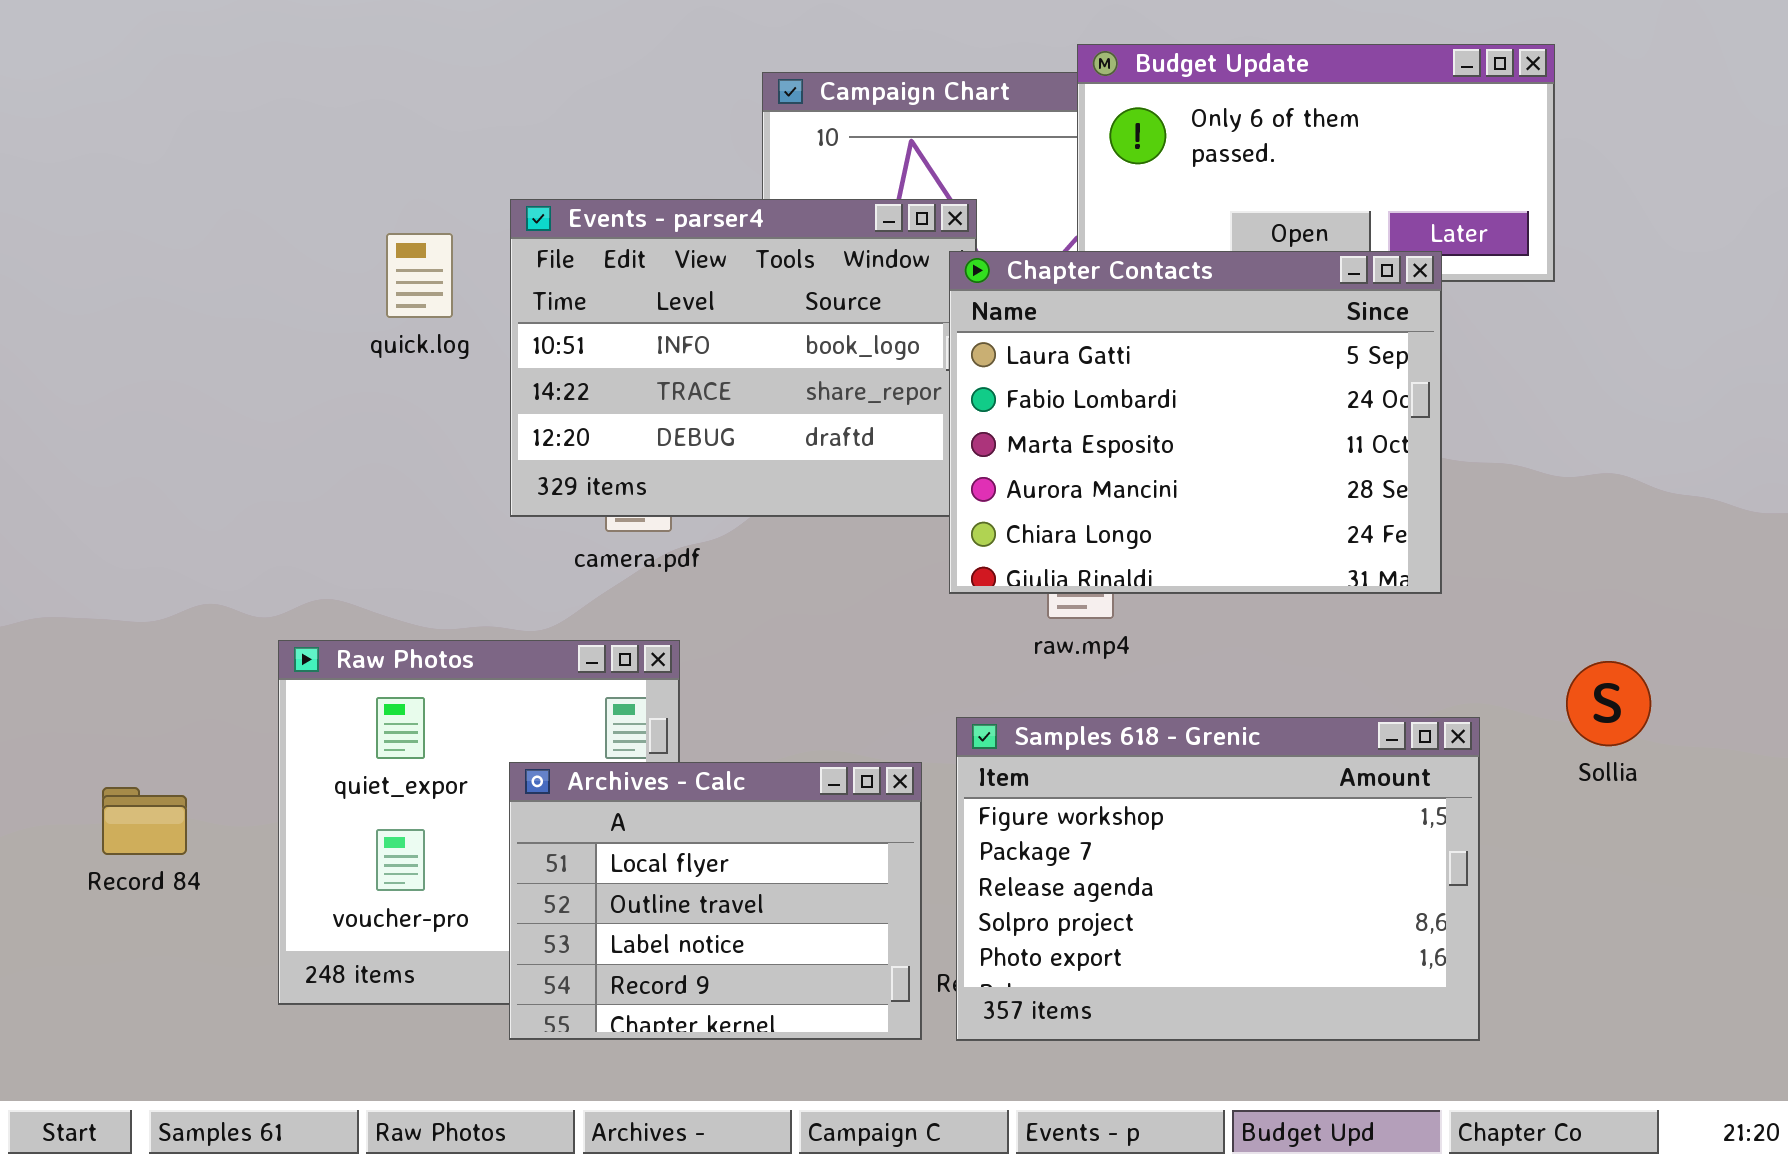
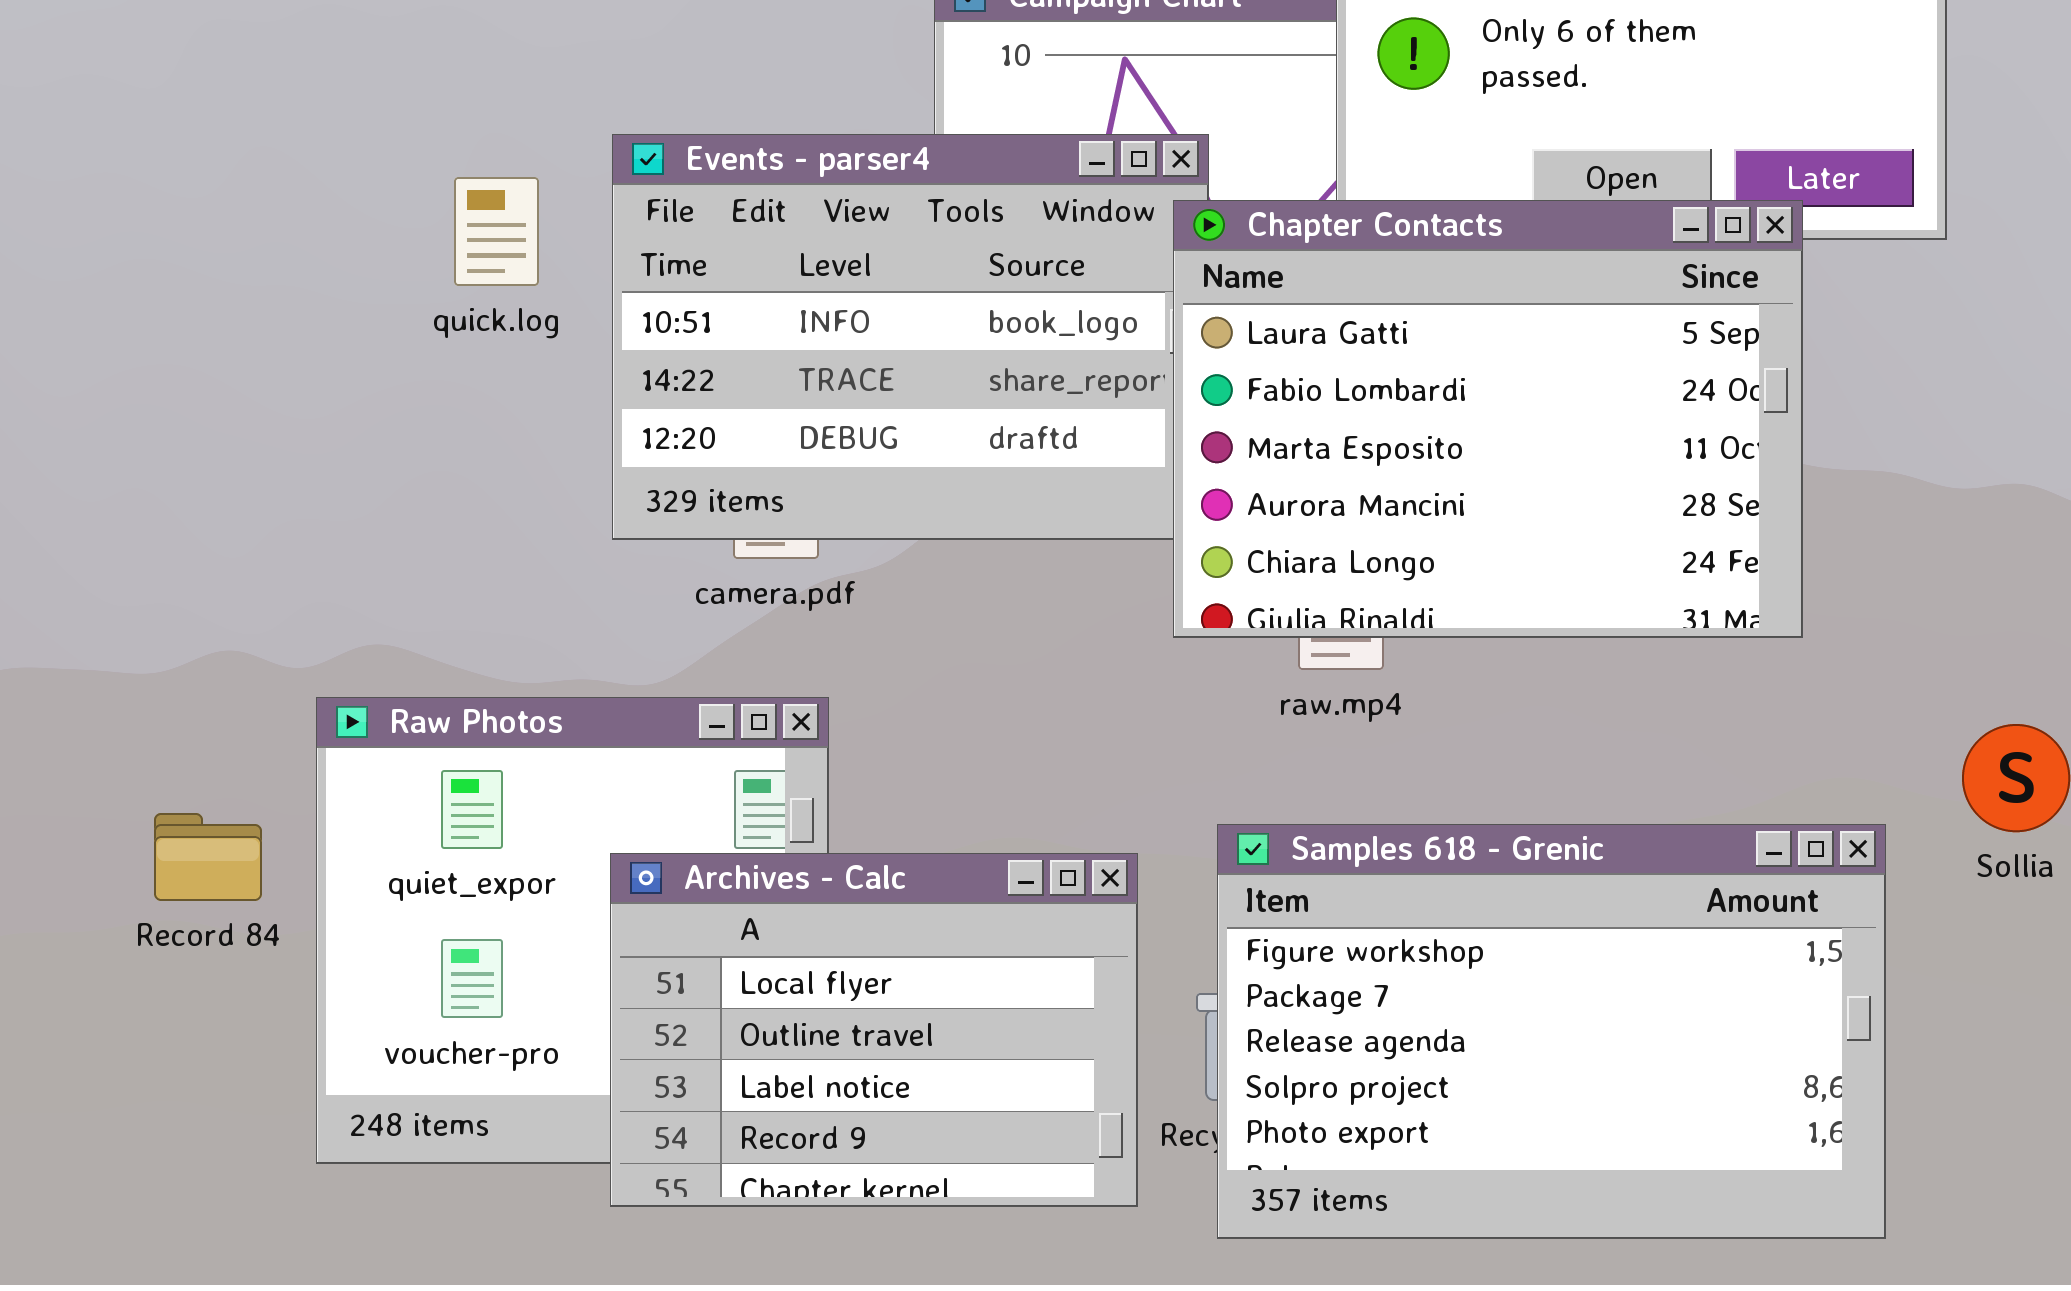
Samples 618 - Grenic: [956,717,1480,1041] -> [1217,824,1886,1239], moved
Record 84: [102,787,187,855] -> [154,813,262,901], moved

